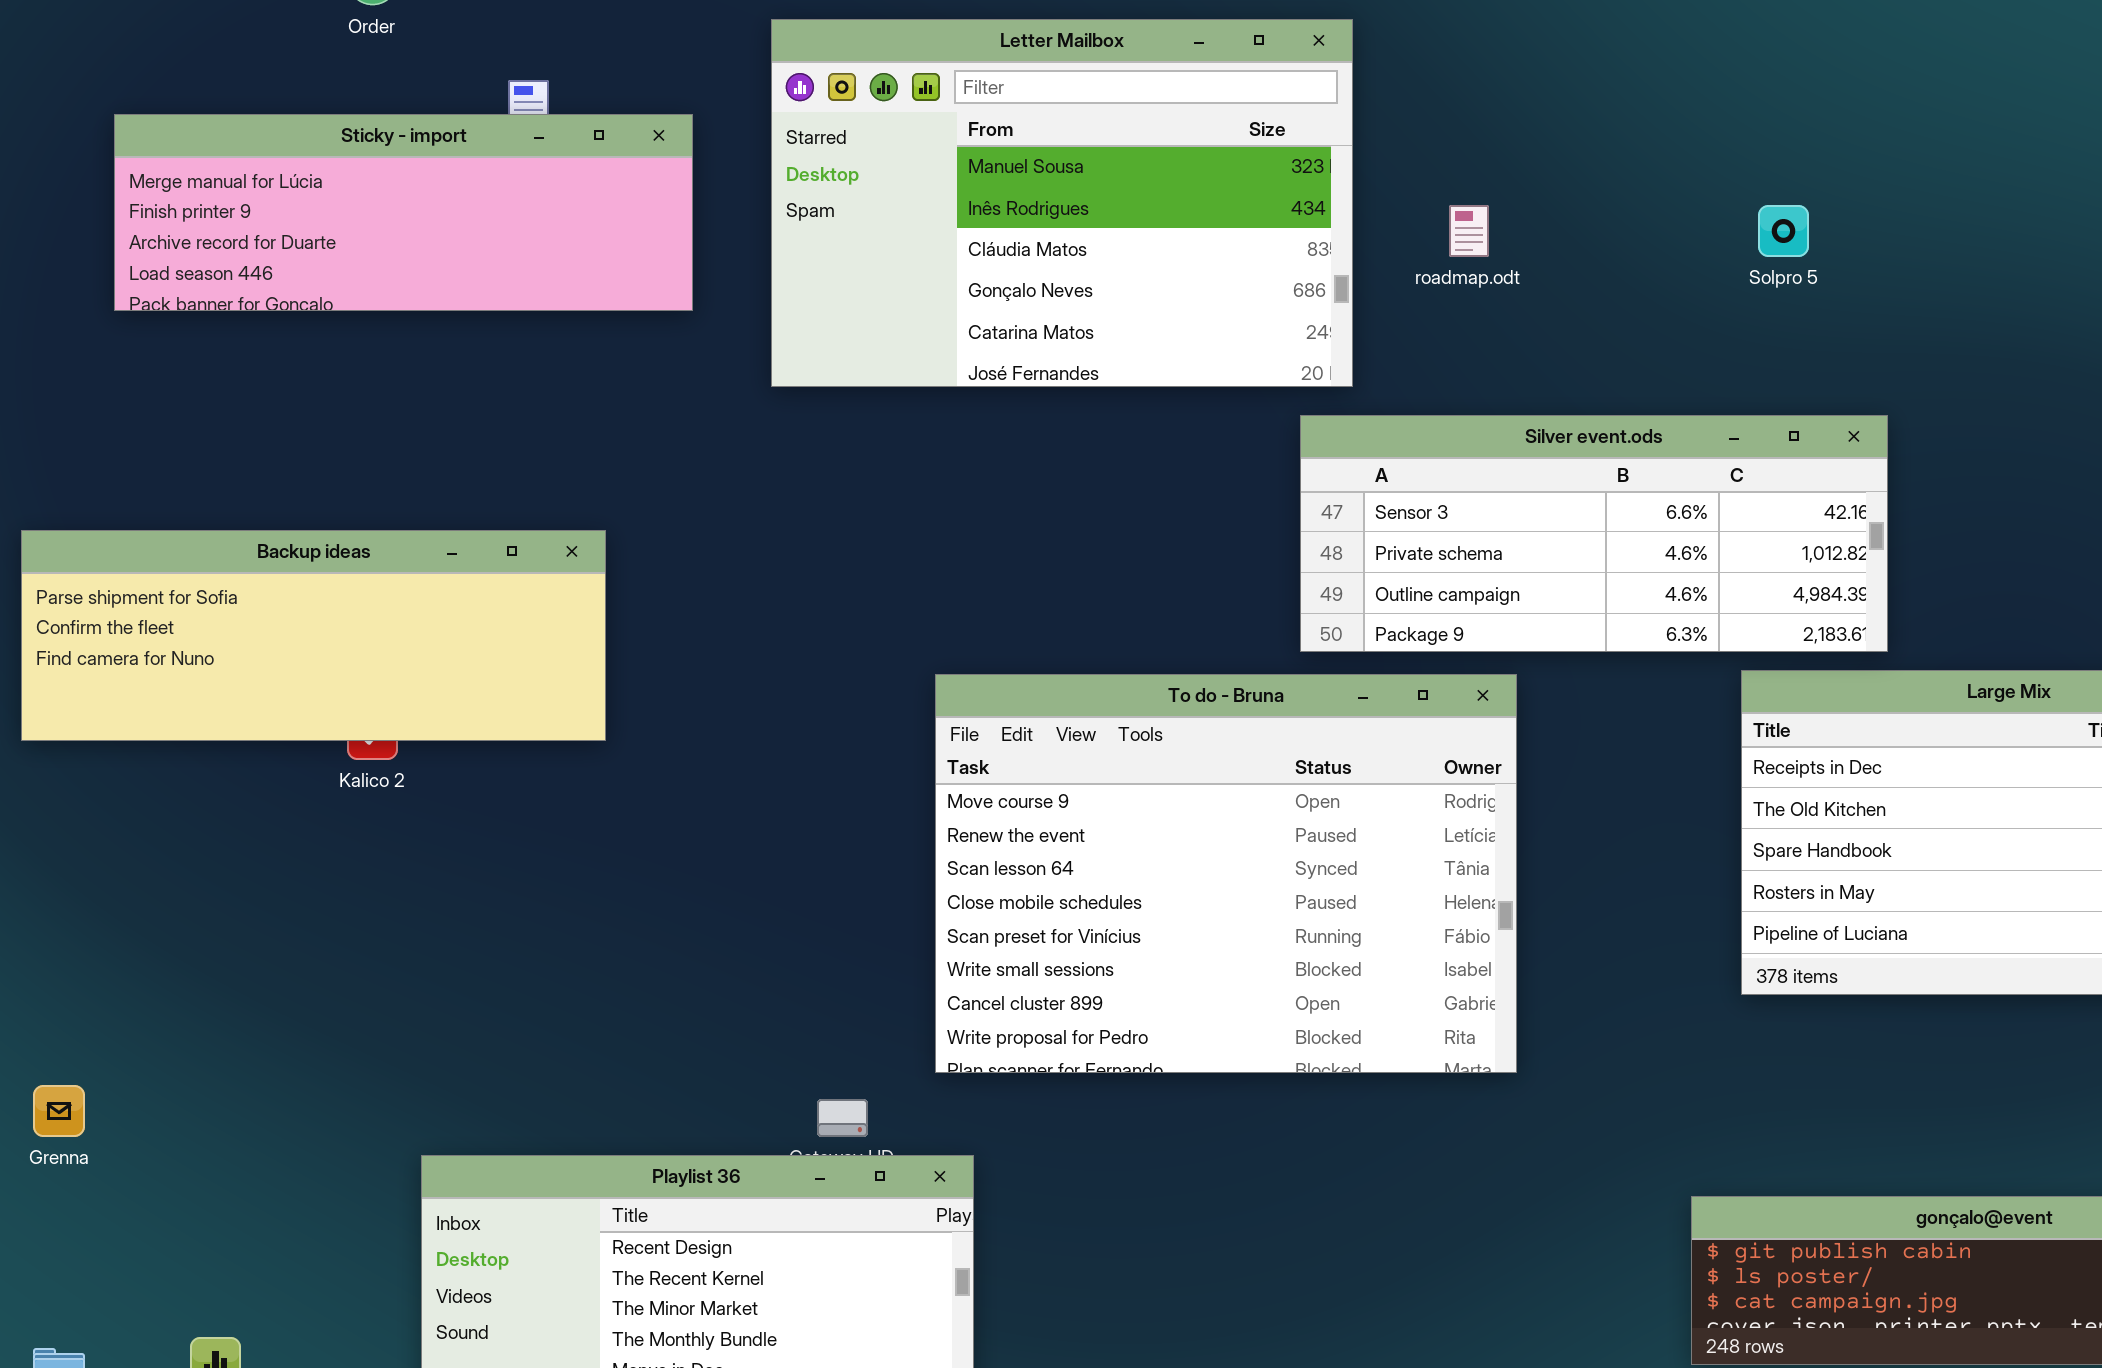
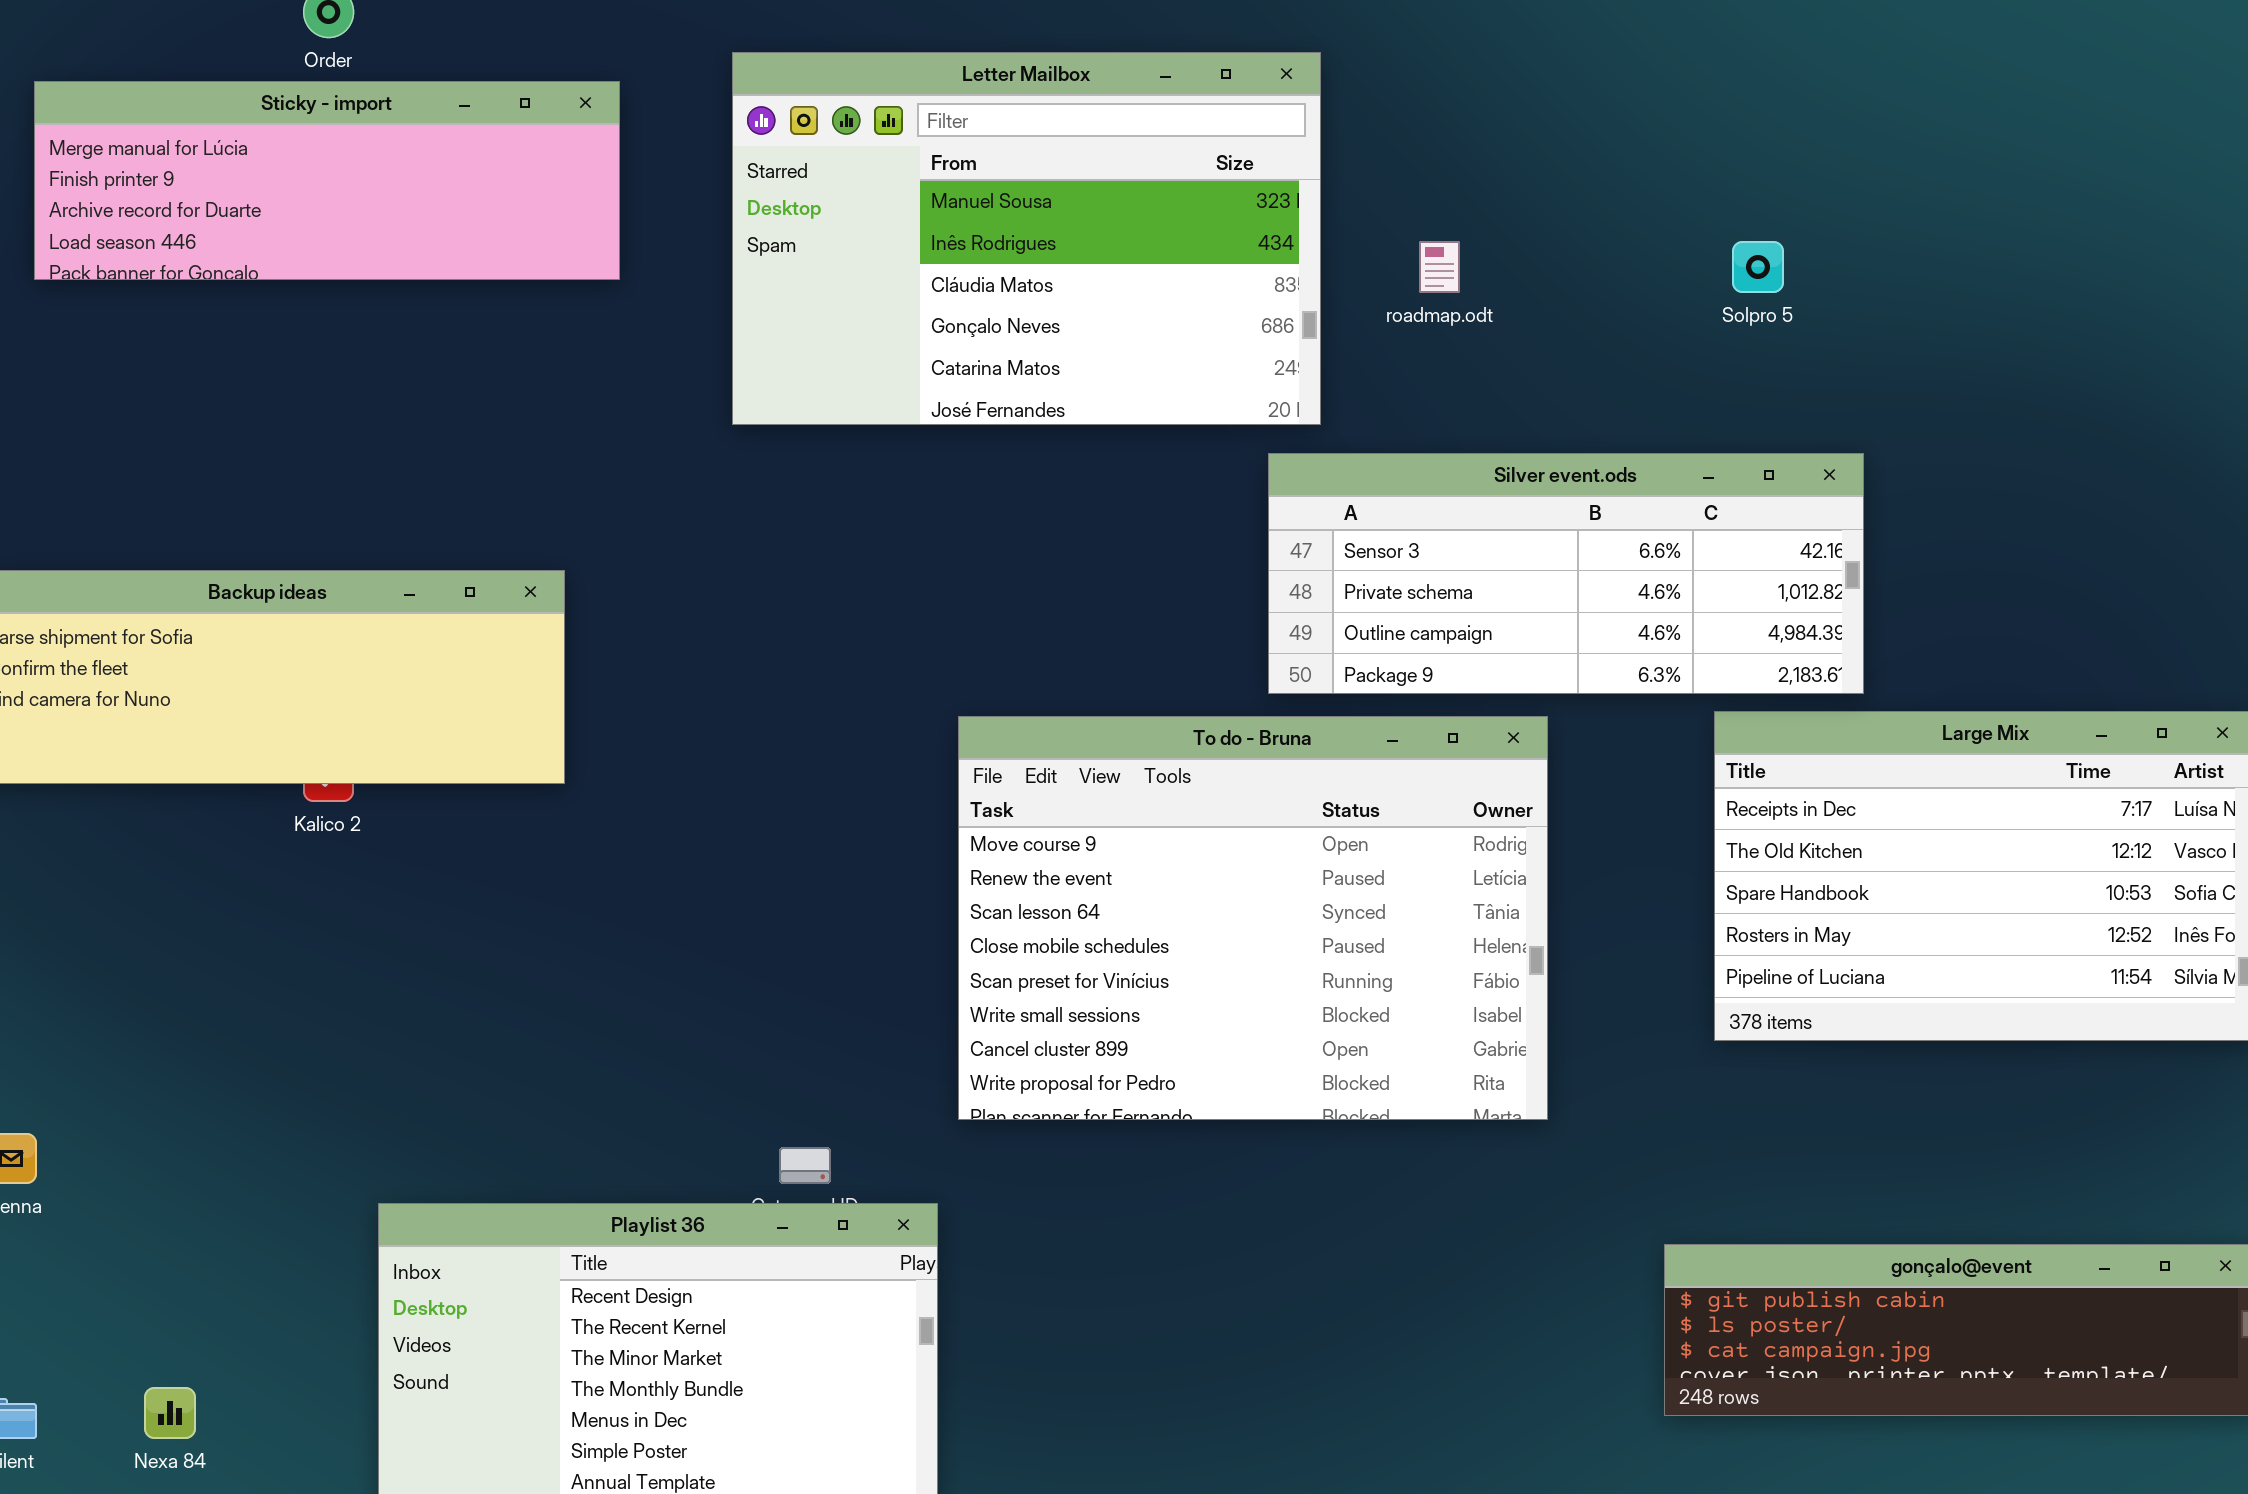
Sticky - import: [114,114,693,311] -> [34,81,620,280], moved
To do - Bruna: [935,674,1517,1073] -> [958,716,1548,1120], moved

